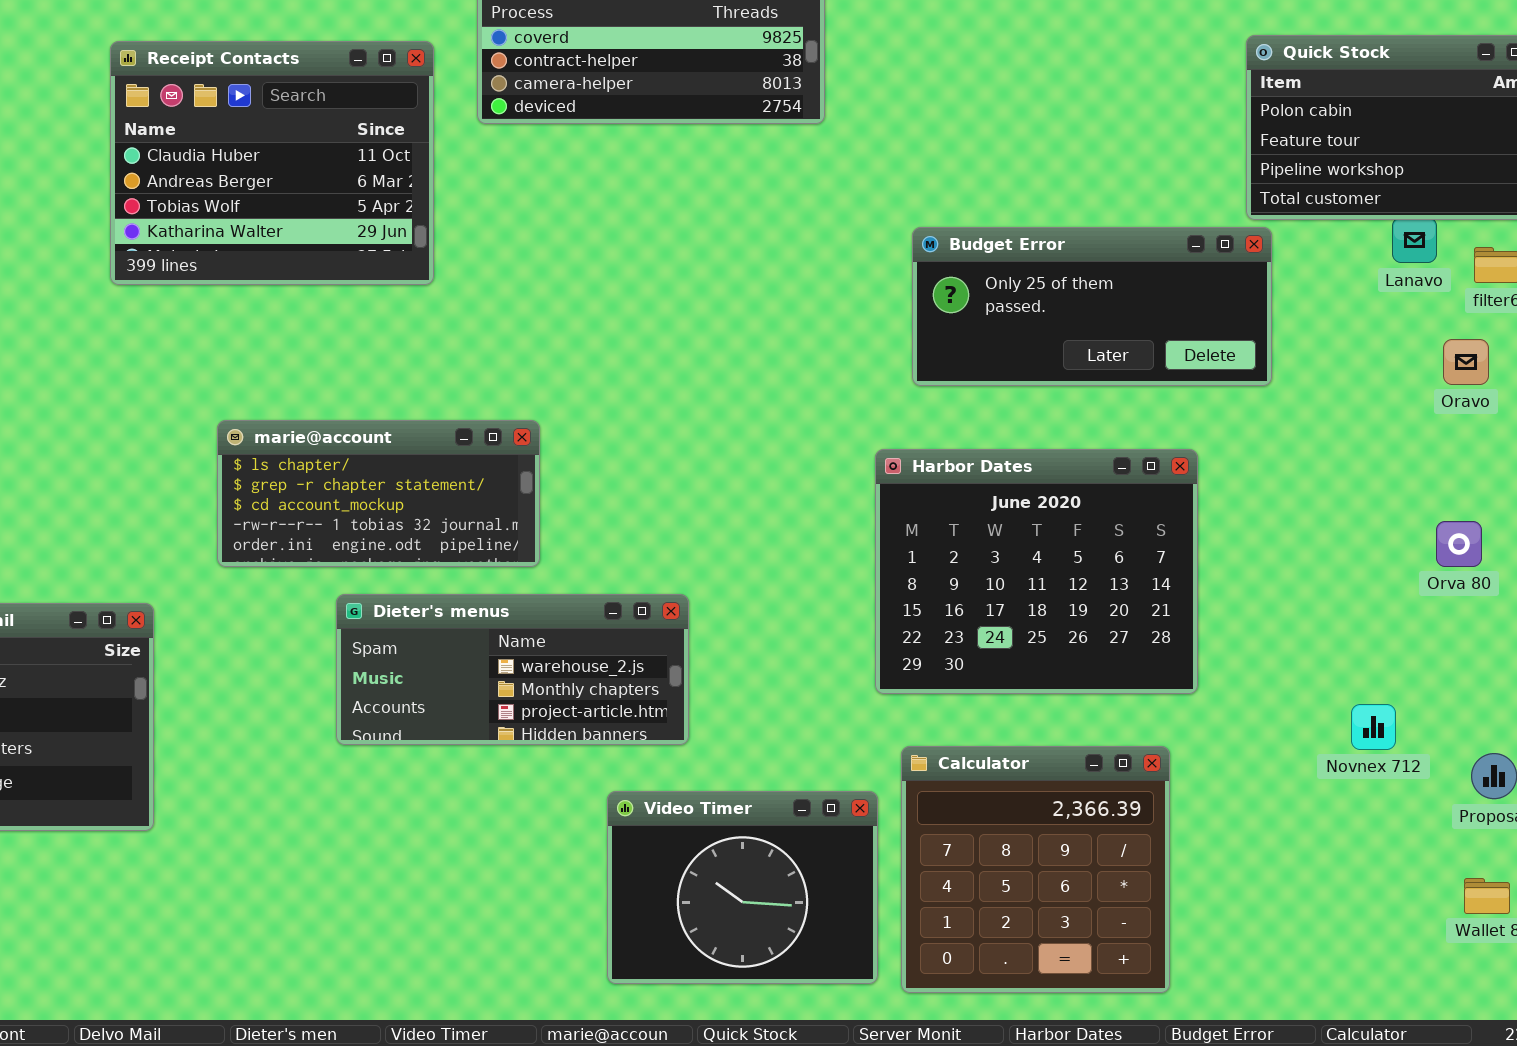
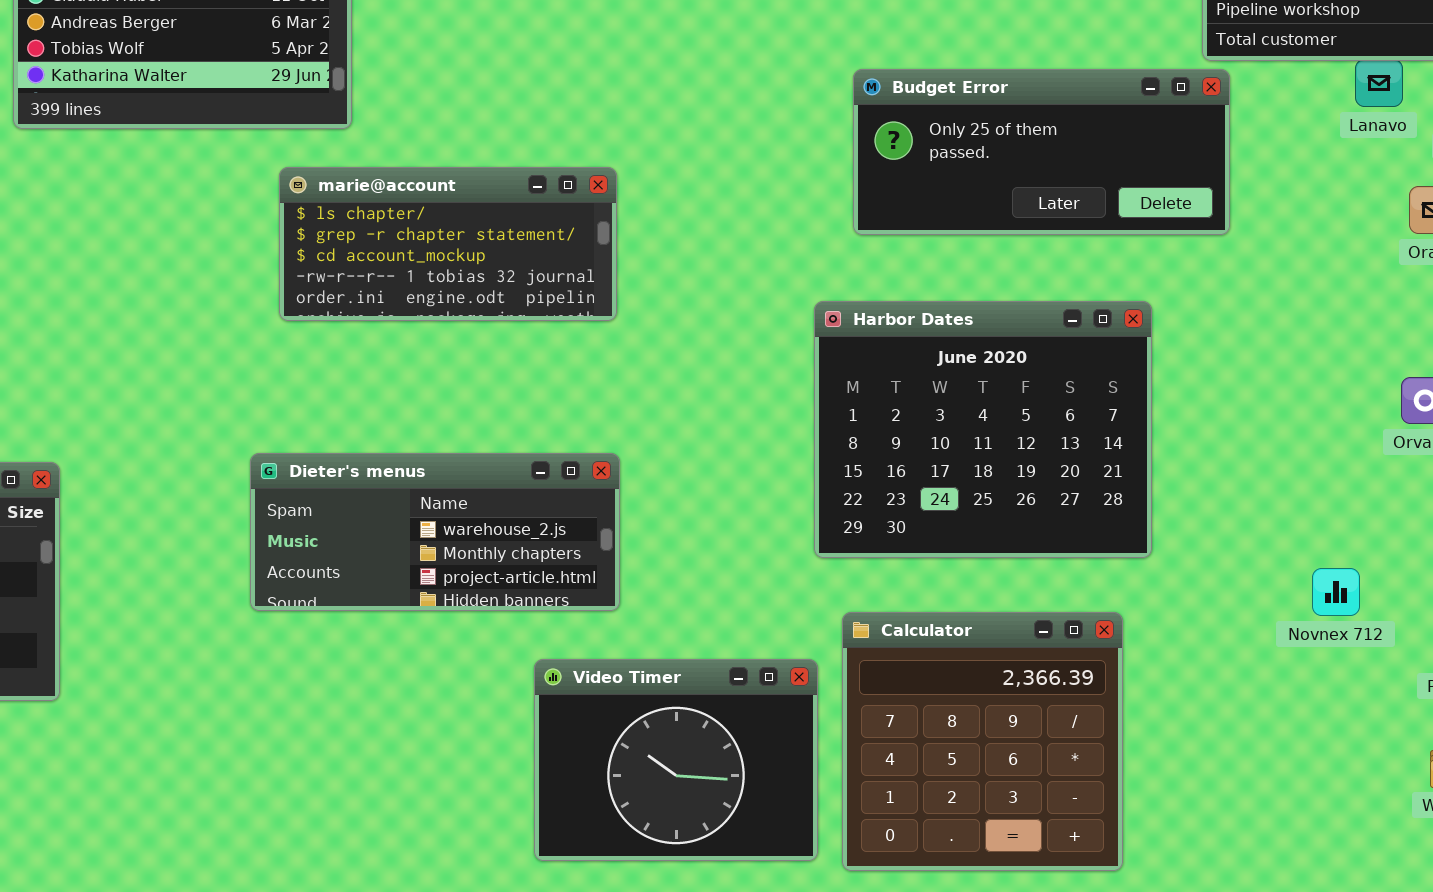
marie@account: [217,420,540,567] -> [279,167,617,321], moved

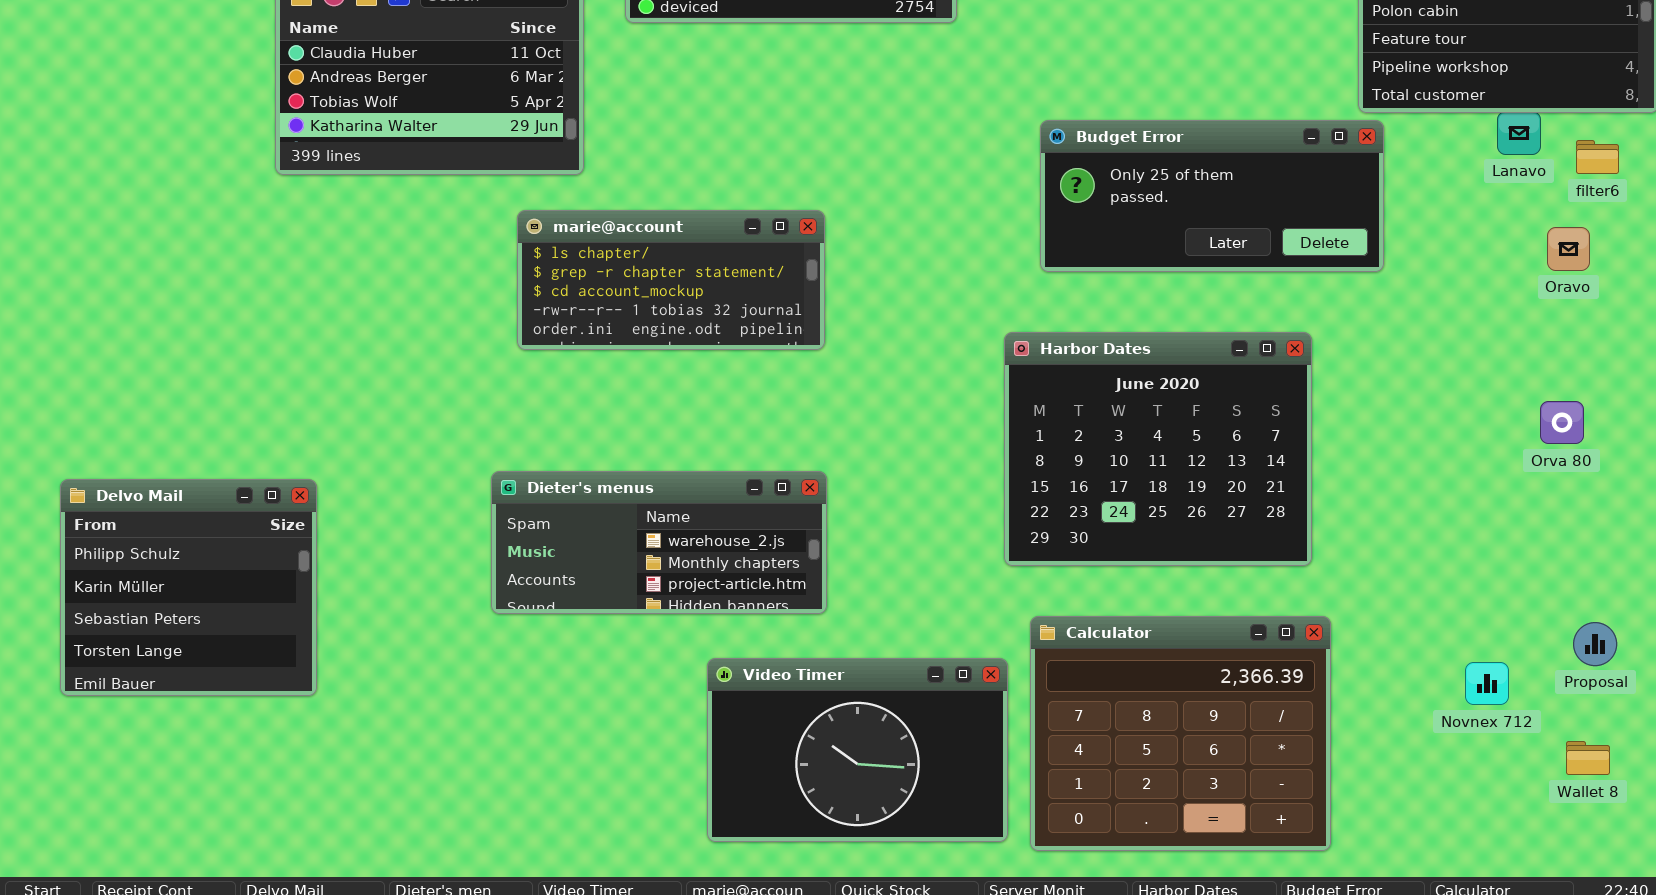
Novnex 712: [1312,568,1360,616] -> [1465,662,1509,705], moved
Calculator: [842,612,1123,871] -> [1030,616,1331,851], resized
Video Timer: [534,659,818,861] -> [707,658,1008,842], resized

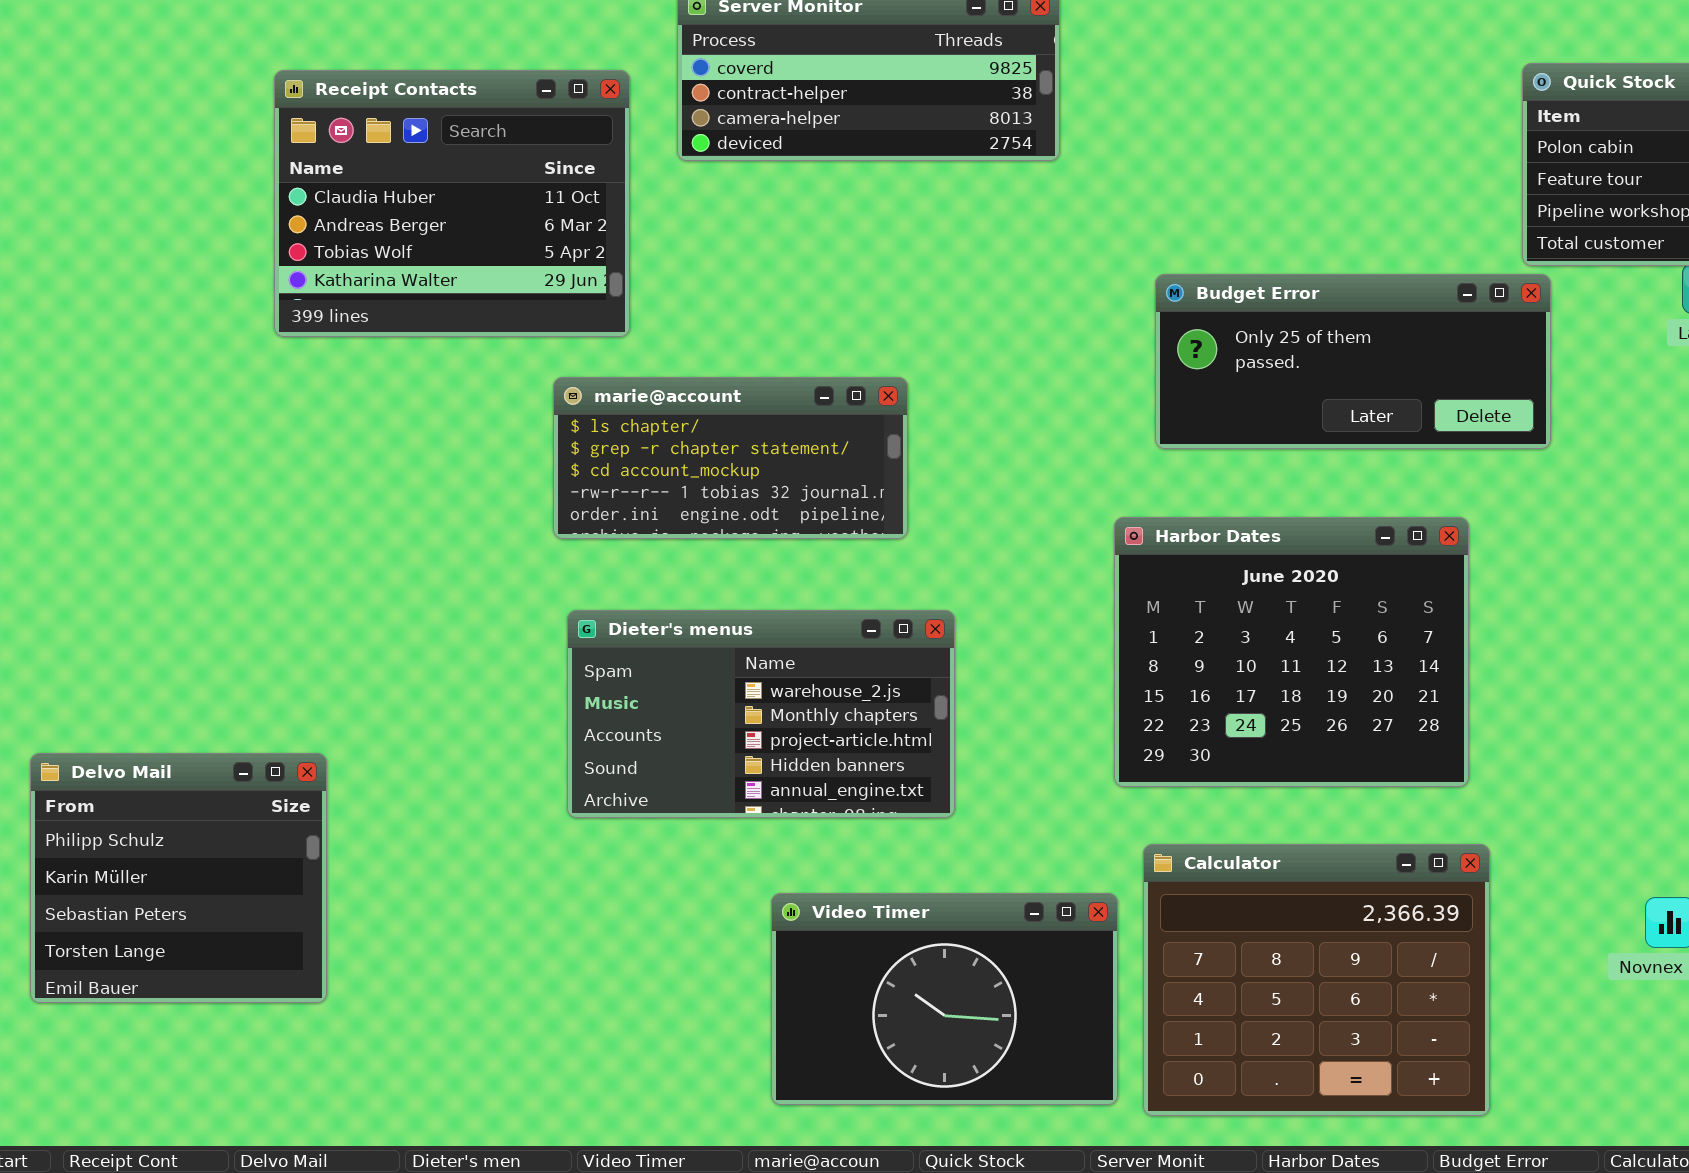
Dieter's menus: [491,471,827,614] -> [567,610,955,818], moved, resized
Delvo Mail: [60,479,317,696] -> [30,753,327,1003], moved

